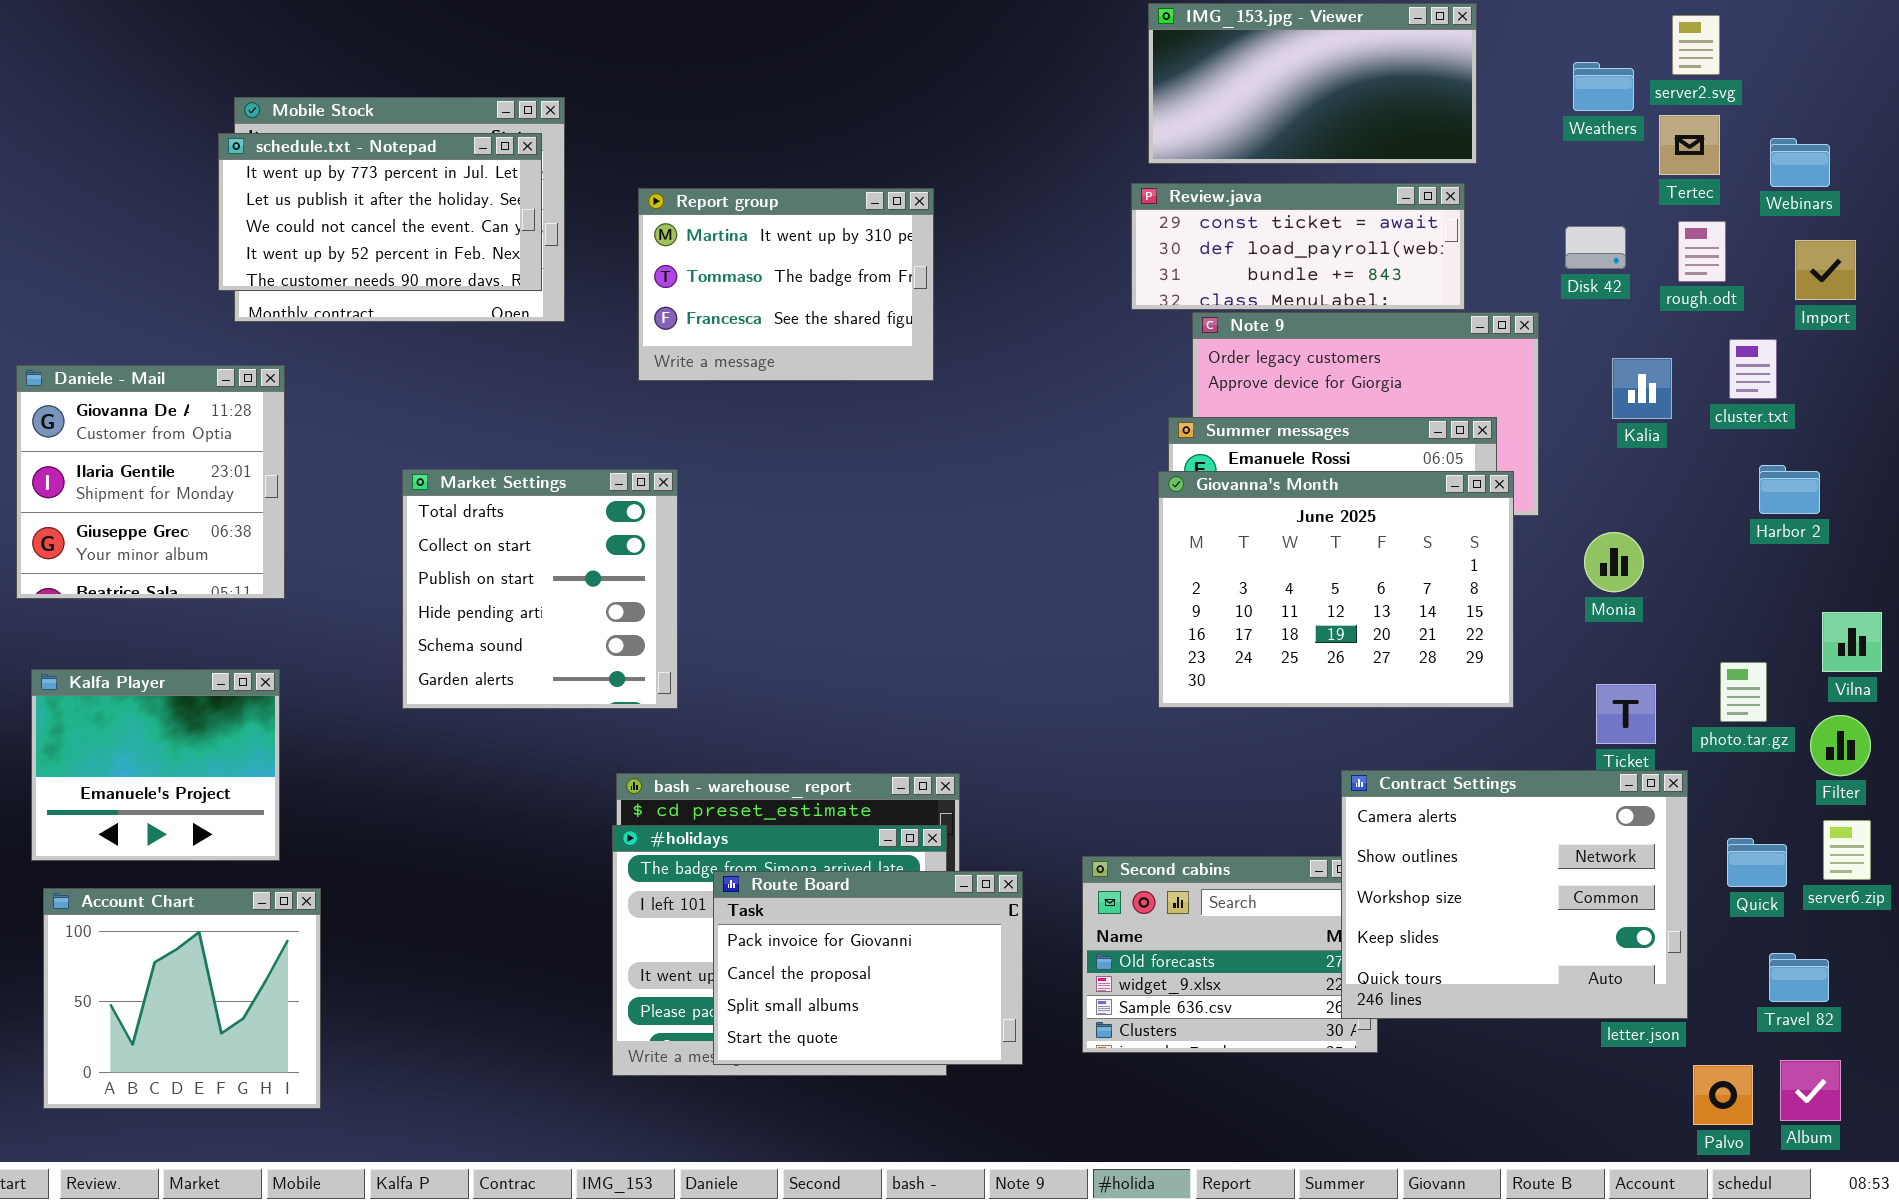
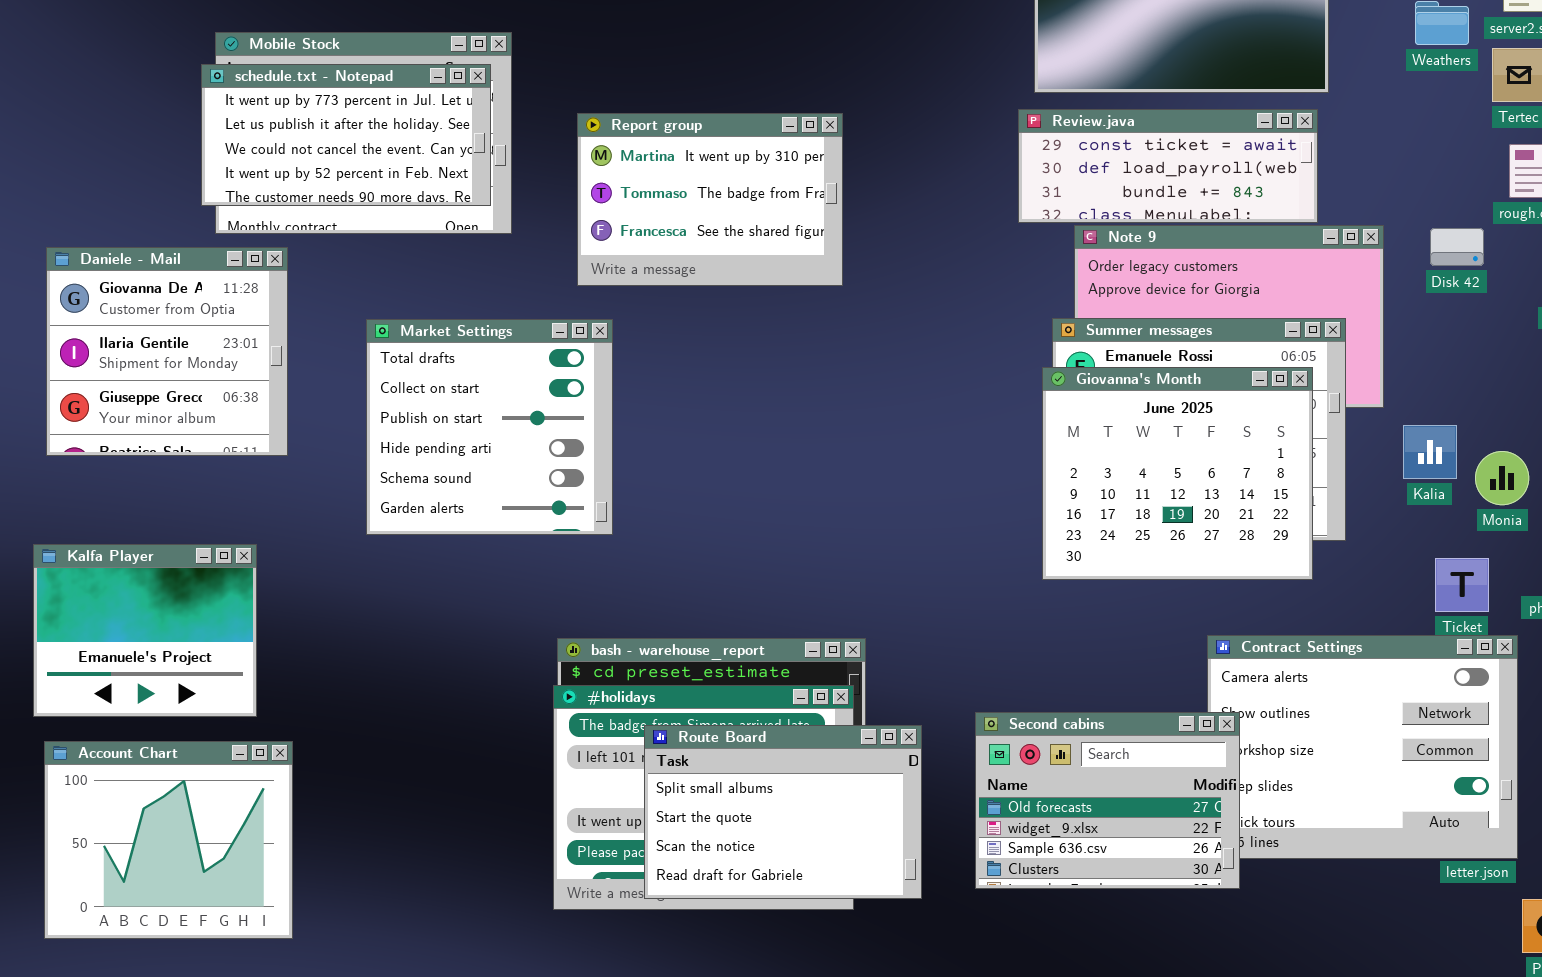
Disk 42: [1565,226,1626,269] -> [1430,228,1484,266], moved
Kalia: [1612,358,1672,419] -> [1403,425,1457,479], moved
Daniele - Mail: [16,365,285,599] -> [46,247,288,456], moved
Market Settings: [402,469,678,709] -> [366,319,613,535], moved
Giovanna's Month: [1158,471,1514,708] -> [1042,367,1313,580], resized
Monia: [1584,532,1644,592] -> [1475,451,1529,505], moved
Second cabins: [1082,856,1378,1053] -> [975,712,1240,889], raised
Route Board: [713,871,1023,1065] -> [644,725,922,899], scrolled down 2 rows

